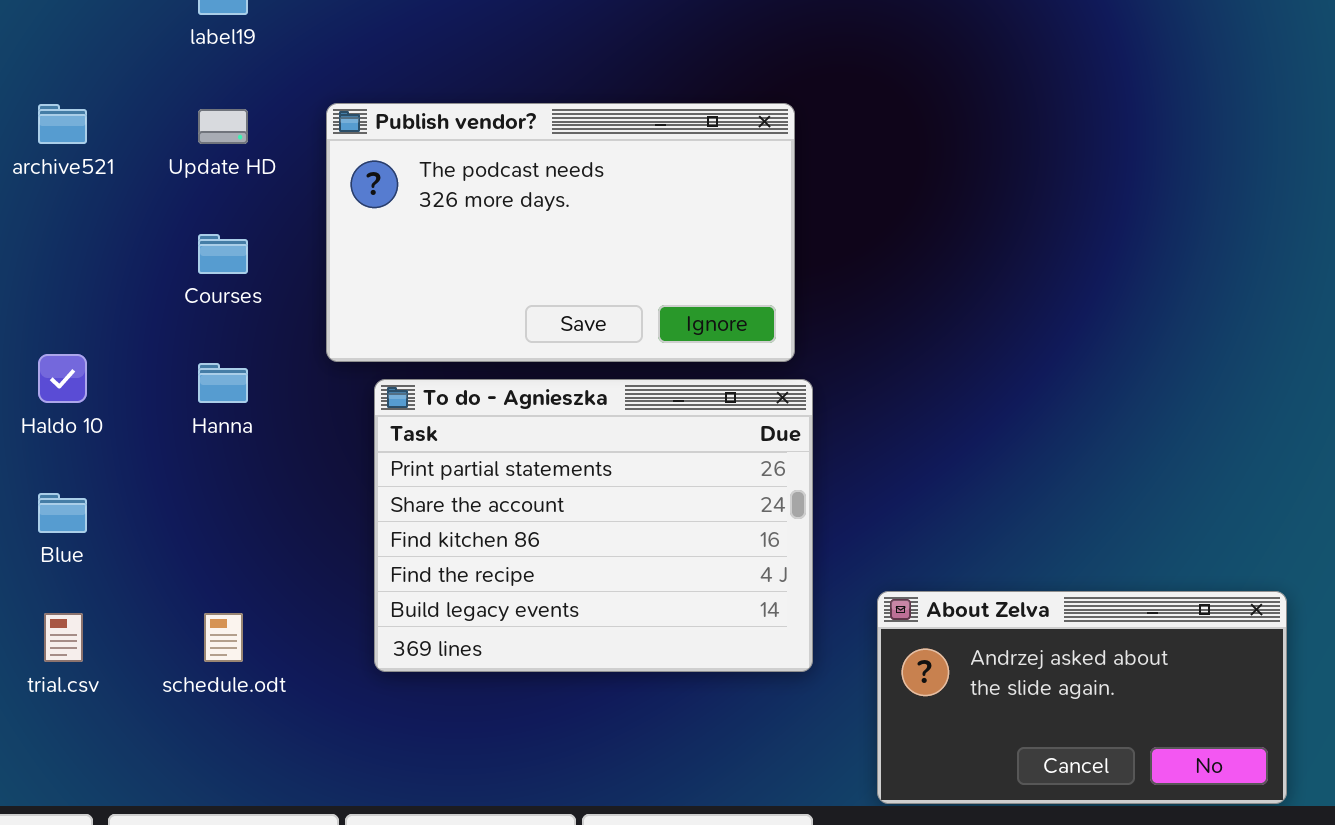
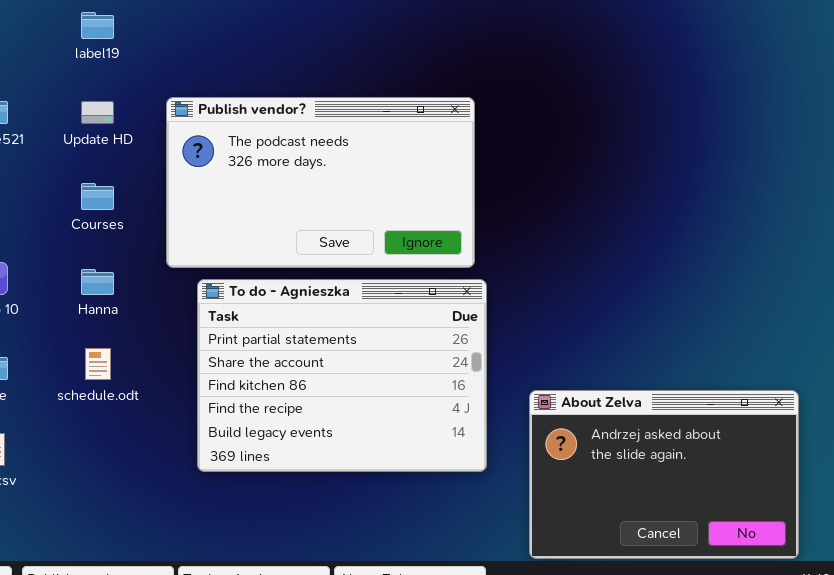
About Zelva: [877,591,1287,804] -> [529,390,799,559], resized
schedule.odt: [204,613,243,662] -> [85,348,111,380], moved

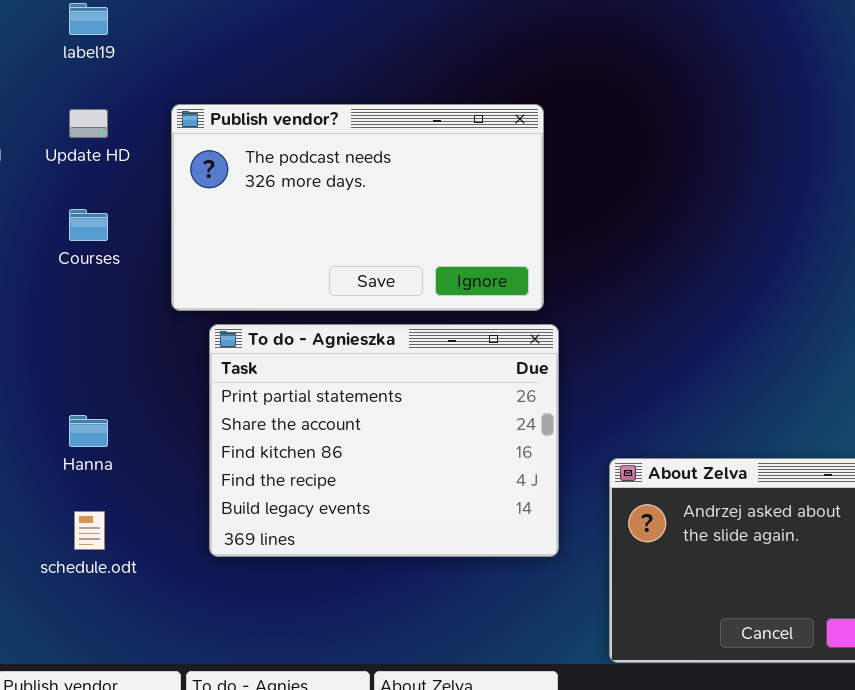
Hanna: [81,269,114,295] -> [69,415,108,447], moved
schedule.odt: [85,348,111,380] -> [74,511,105,550], moved

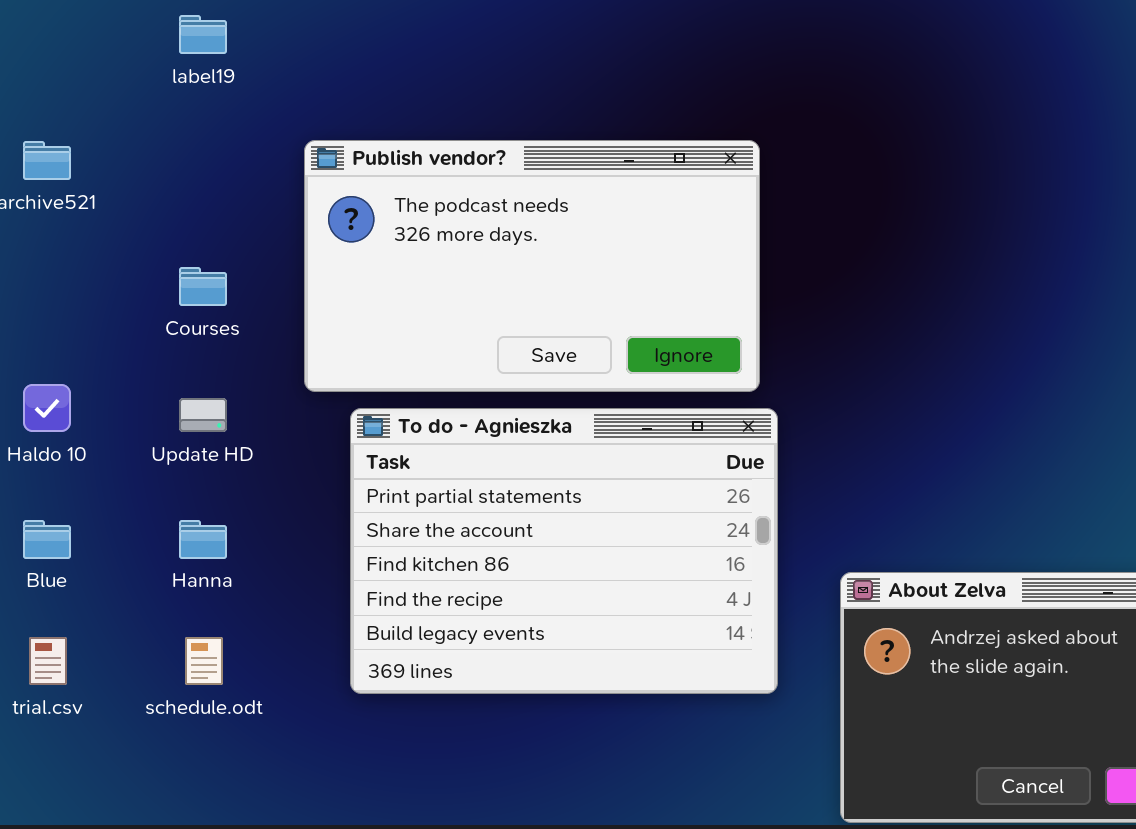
Update HD: [69,109,108,138] -> [179,398,227,432], moved

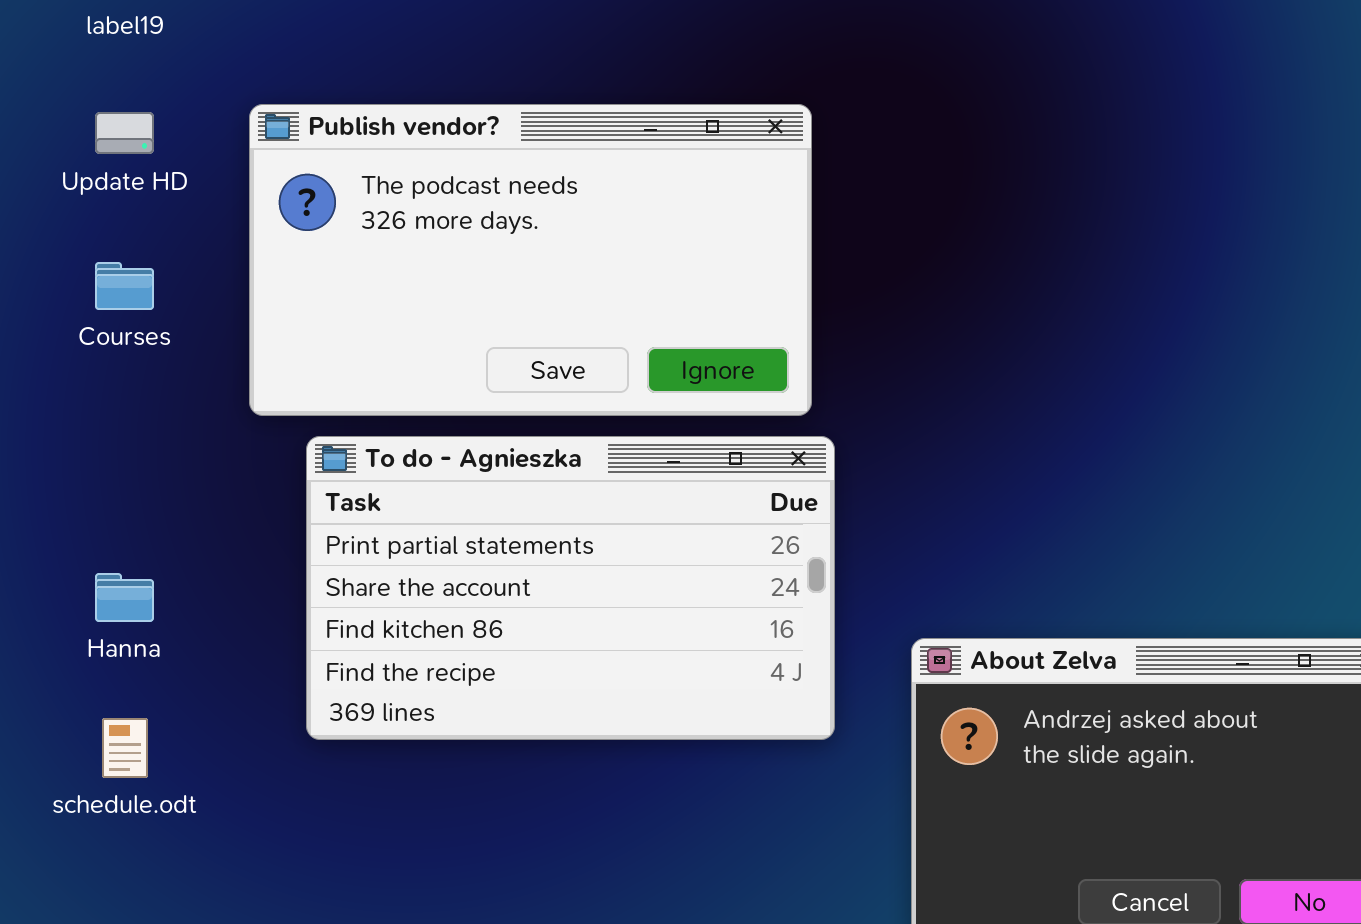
Update HD: [179,398,227,432] -> [95,112,154,154], moved
To do - Agnieszka: [350,408,778,694] -> [306,436,835,740], resized

